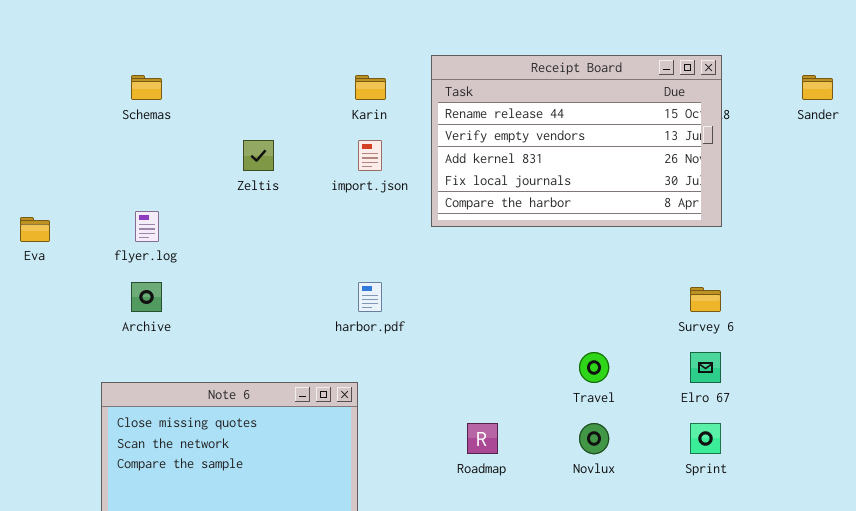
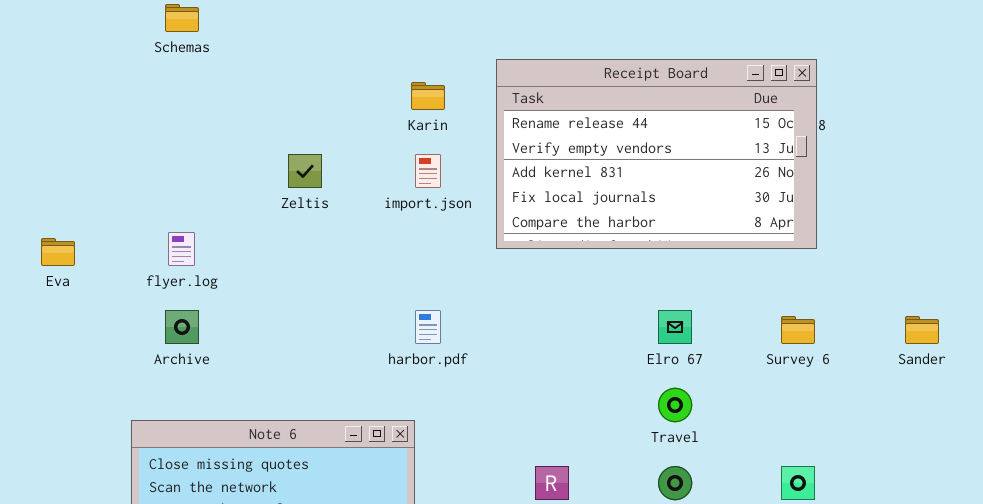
Schemas: [131,75,162,100] -> [165,4,199,32], moved
Sander: [802,75,833,100] -> [905,316,939,344], moved
Elro 67: [690,352,721,383] -> [658,310,692,344], moved

